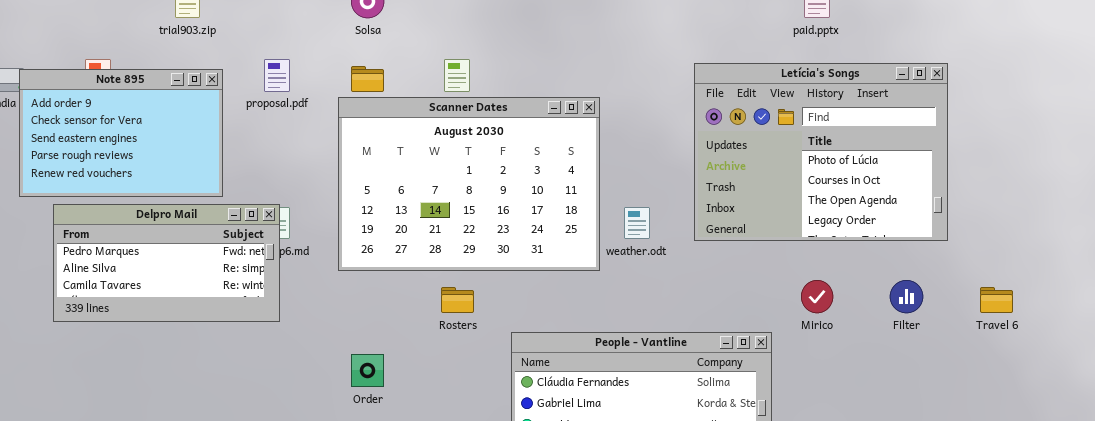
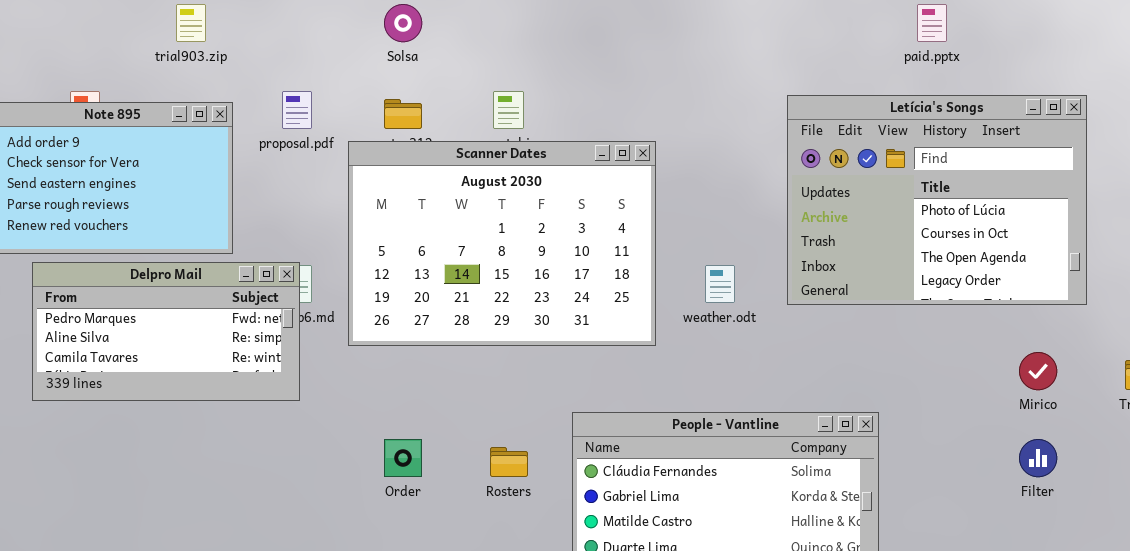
Scanner Dates: [338,97,600,271] -> [348,141,656,346], moved
Mirico: [801,280,833,313] -> [1019,352,1057,390], moved
Filter: [890,280,923,313] -> [1019,439,1057,477], moved
Rosters: [441,287,474,313] -> [490,447,528,477], moved

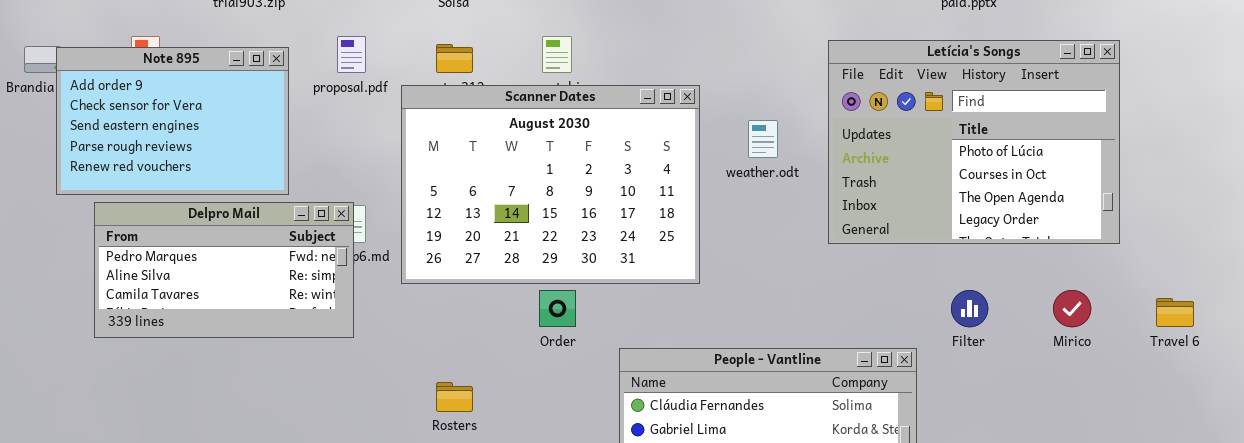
weather.odt: [705,265,735,303] -> [748,120,778,158], moved
Order: [384,439,422,477] -> [539,290,576,327], moved
Filter: [1019,439,1057,477] -> [951,290,988,327], moved
Rosters: [490,447,528,477] -> [436,382,473,412], moved

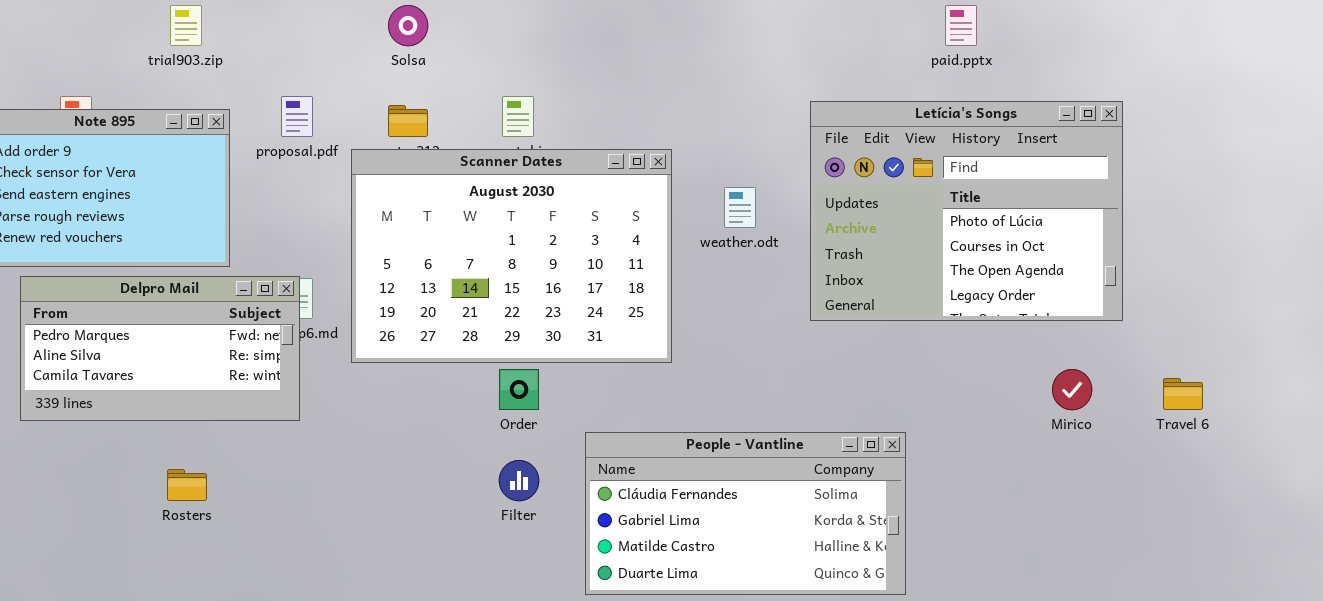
Filter: [951,290,988,327] -> [499,460,539,501], moved
Rosters: [436,382,473,412] -> [167,469,207,501], moved

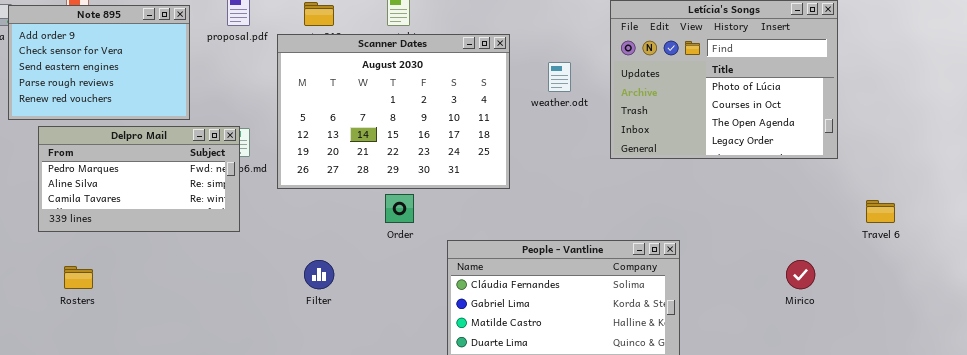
Mirico: [1052,369,1092,410] -> [786,260,815,289], moved
Filter: [499,460,539,501] -> [304,260,334,289], moved
Rosters: [167,469,207,501] -> [64,266,93,289], moved

